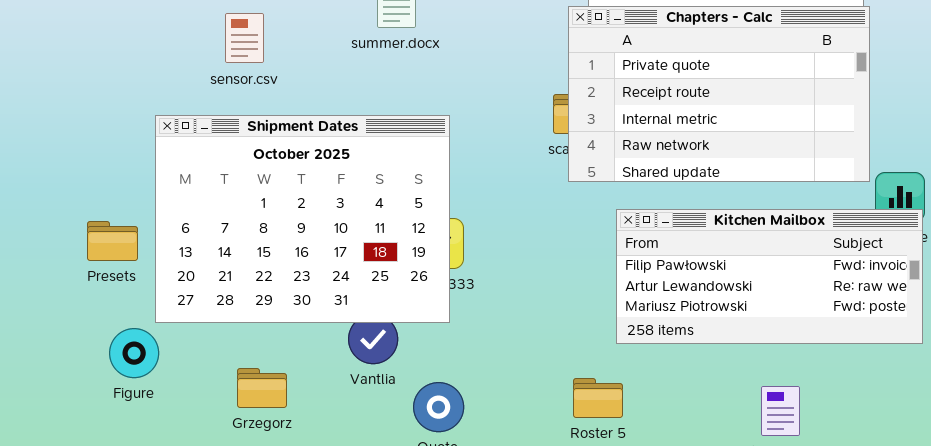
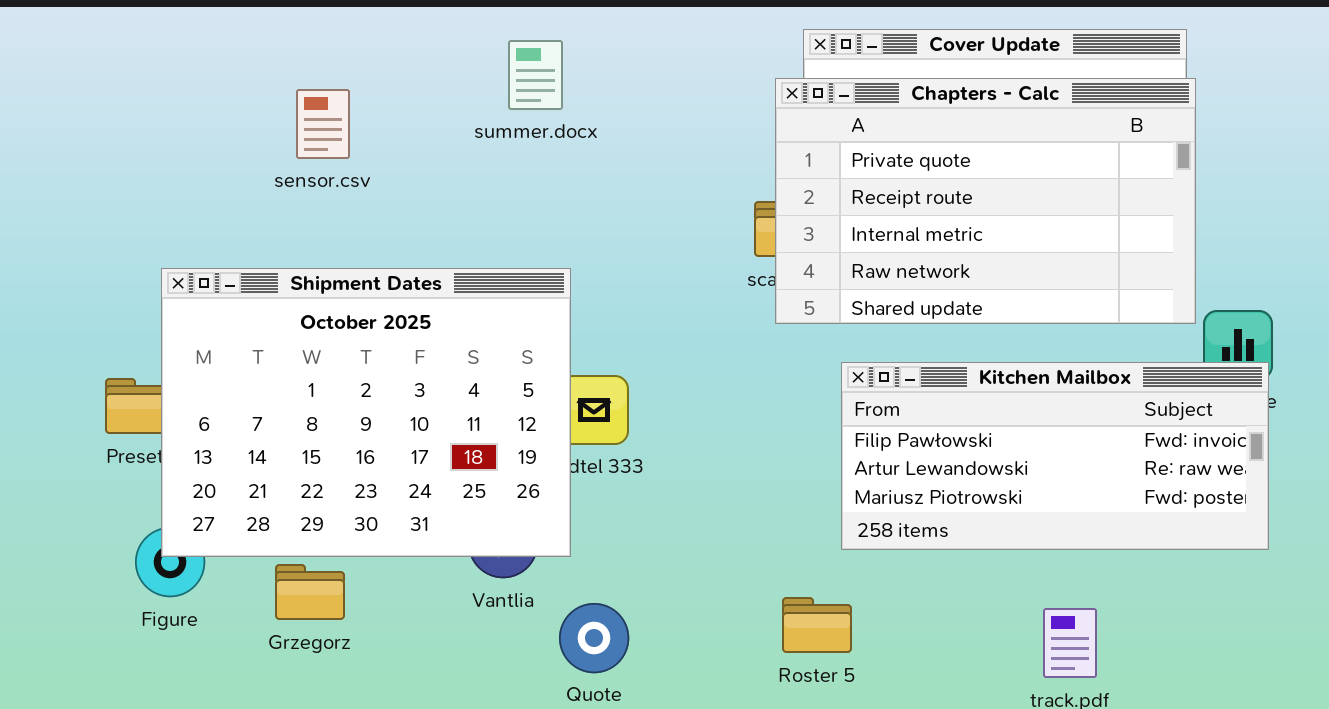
Shipment Dates: [155,115,450,323] -> [161,268,571,557], moved
Grzegorz: [237,368,287,408] -> [275,564,345,620], moved

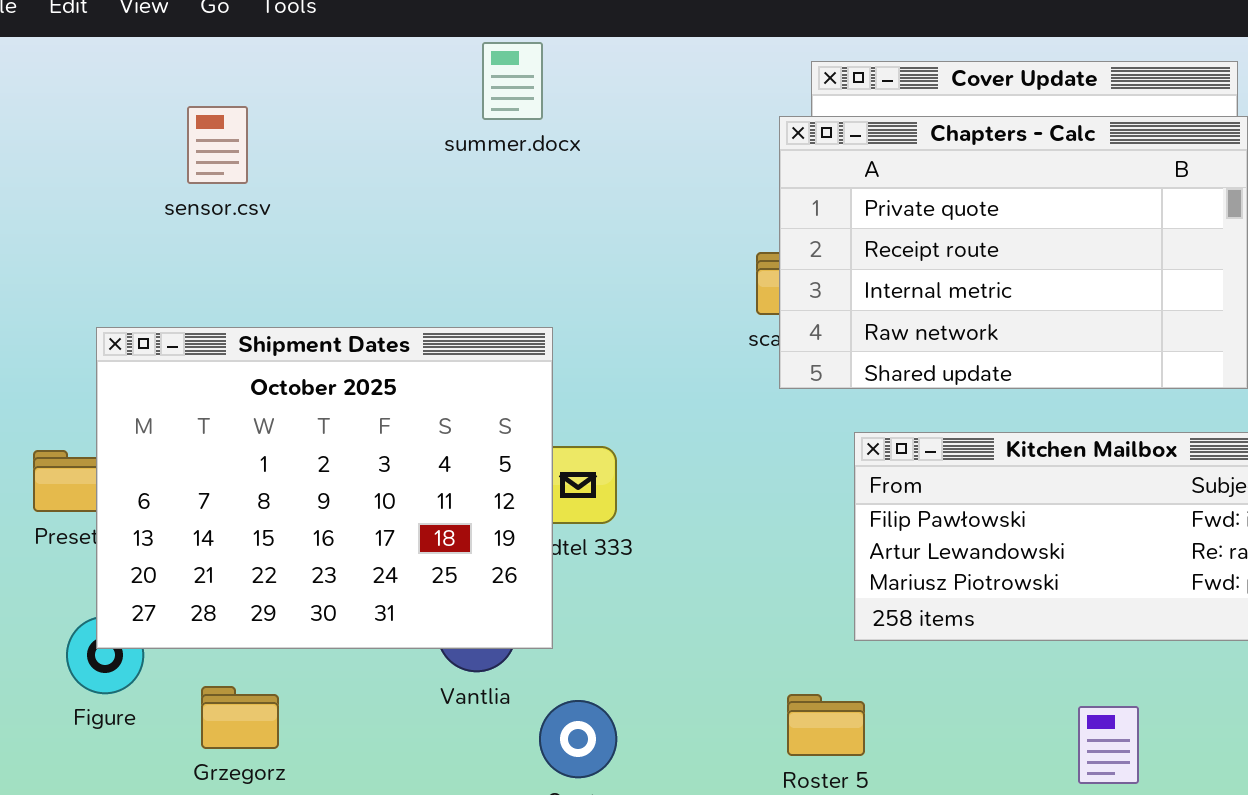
summer.docx: [508,40,563,110] -> [482,42,543,120], moved
sensor.csv: [296,89,350,159] -> [187,106,248,184], moved
Grzegorz: [275,564,345,620] -> [201,686,279,749], moved

